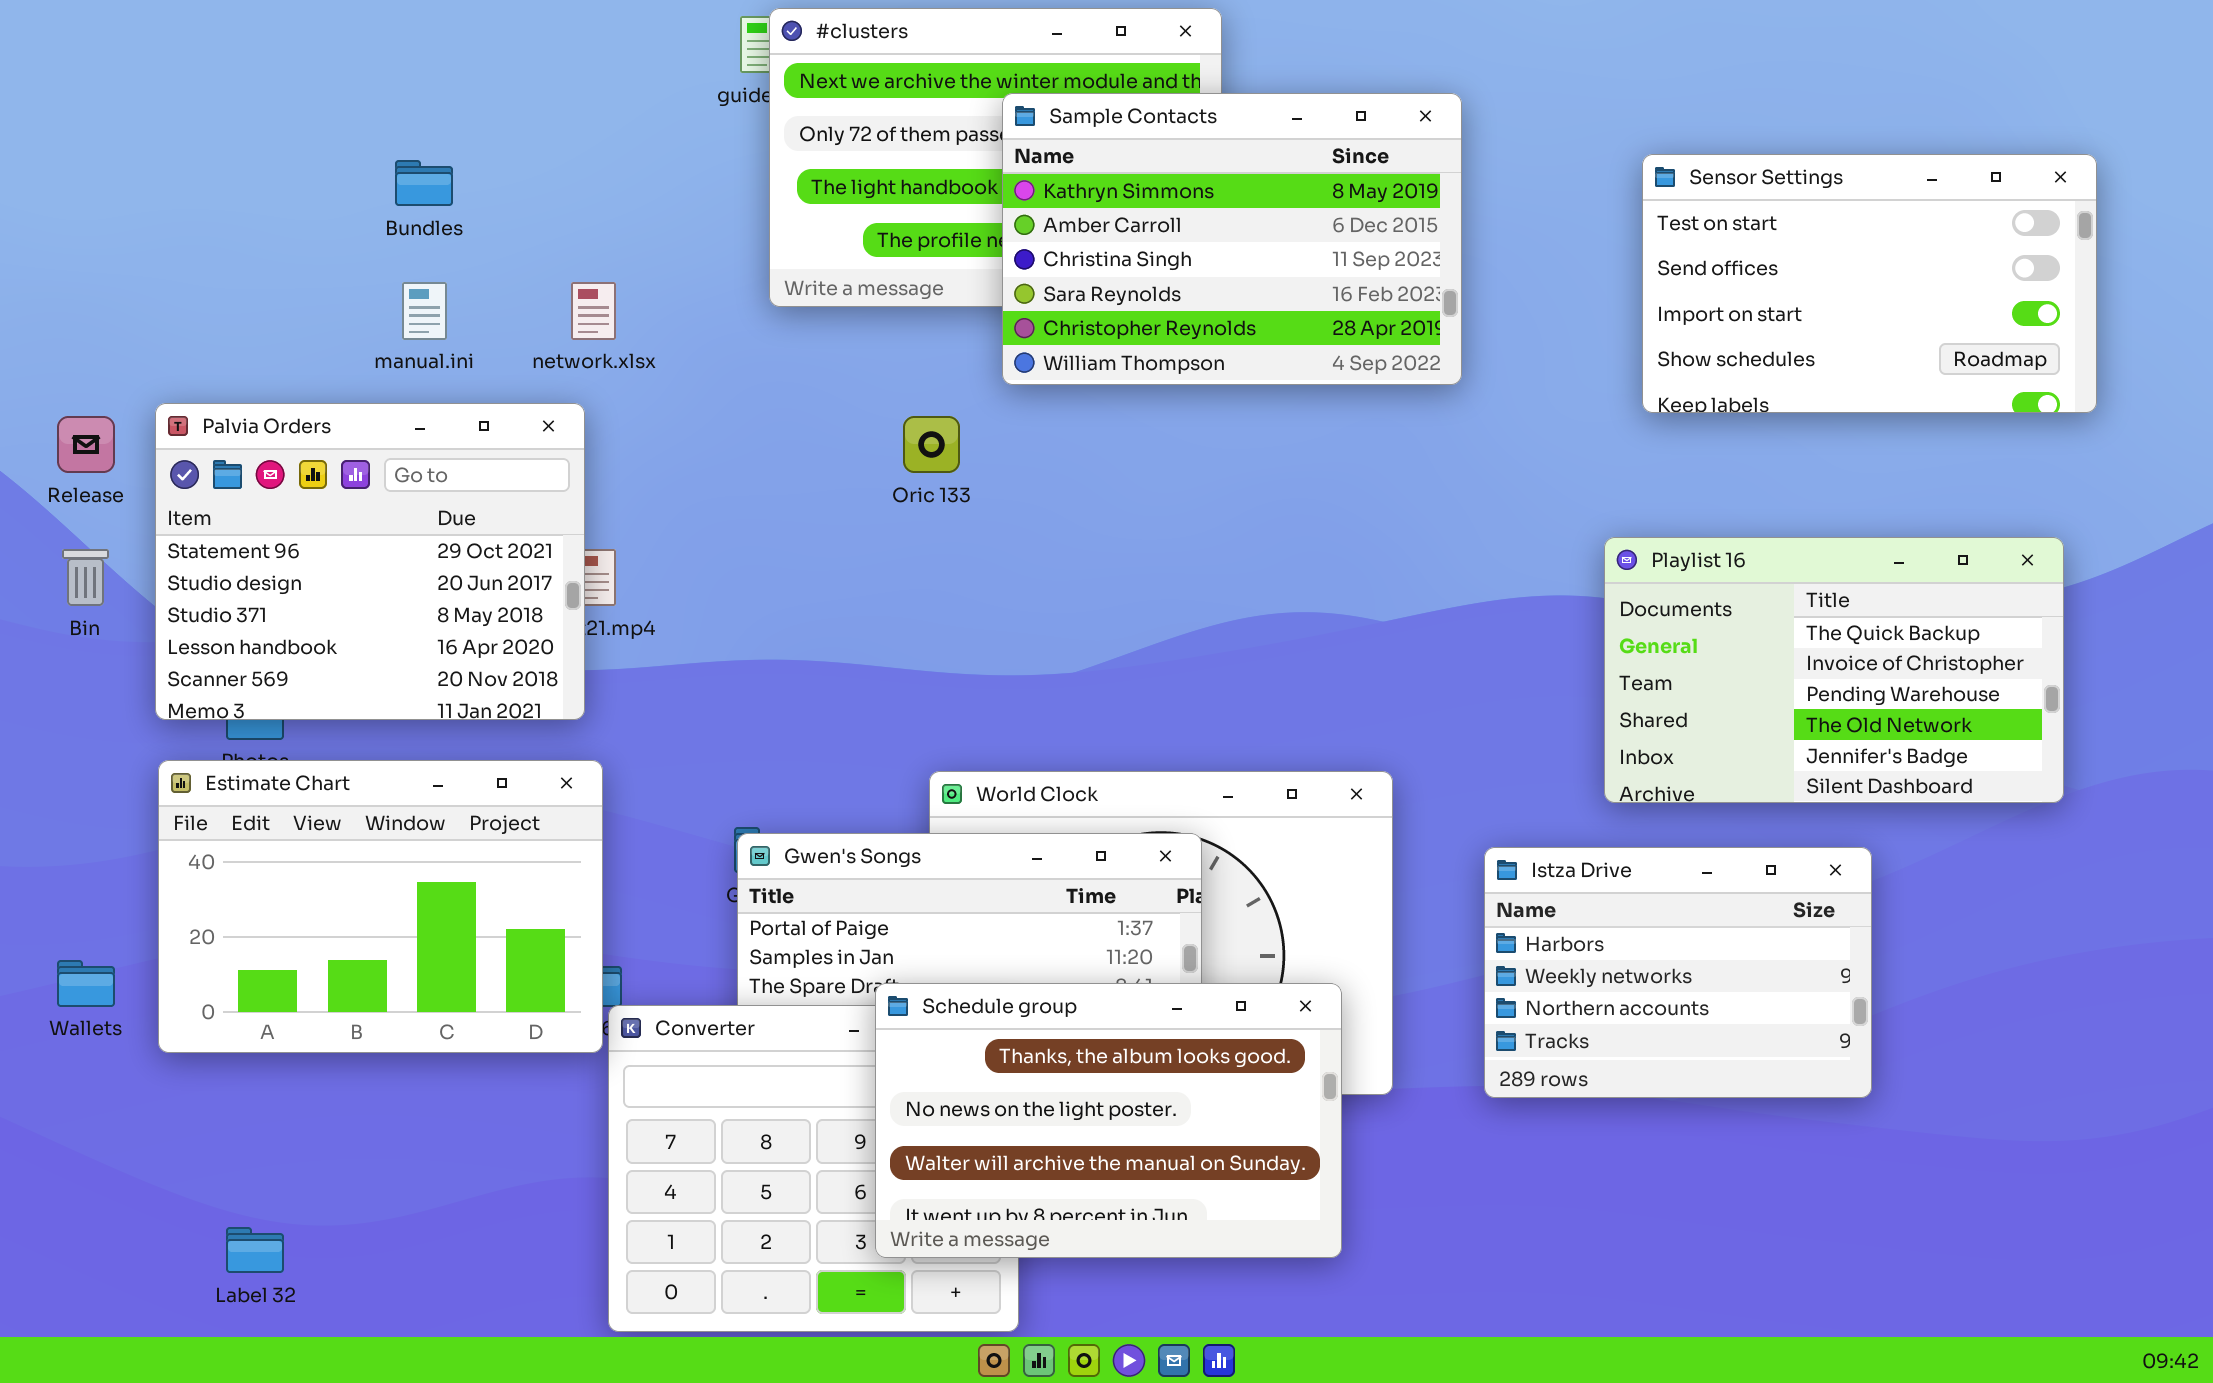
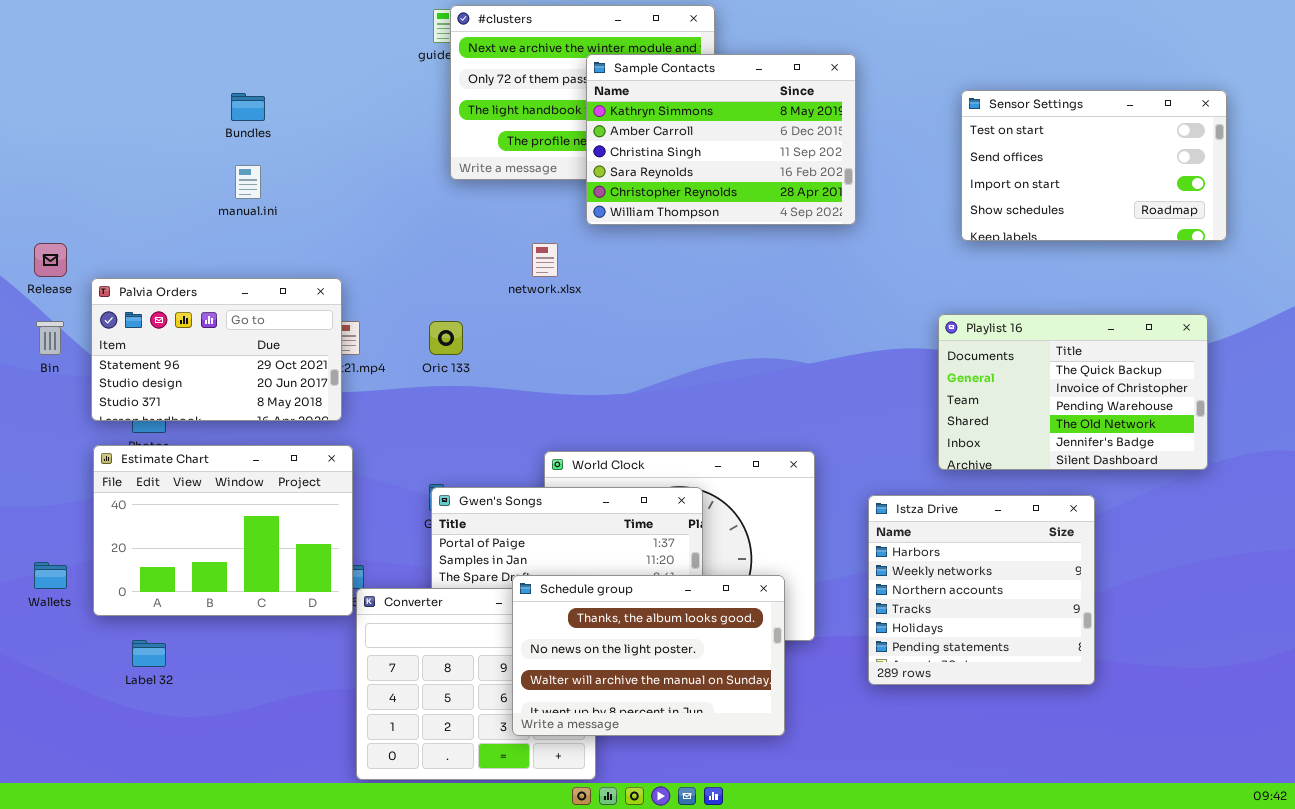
network.xlsx: [571,282,616,340] -> [532,243,558,277], moved
Palvia Orders: [155,403,585,720] -> [91,278,342,421], resized
Oric 133: [903,416,960,473] -> [429,321,463,355], moved
Istza Drive: [1484,847,1872,1098] -> [868,495,1095,685], resized
Label 32: [226,1227,284,1273] -> [132,640,166,667], moved

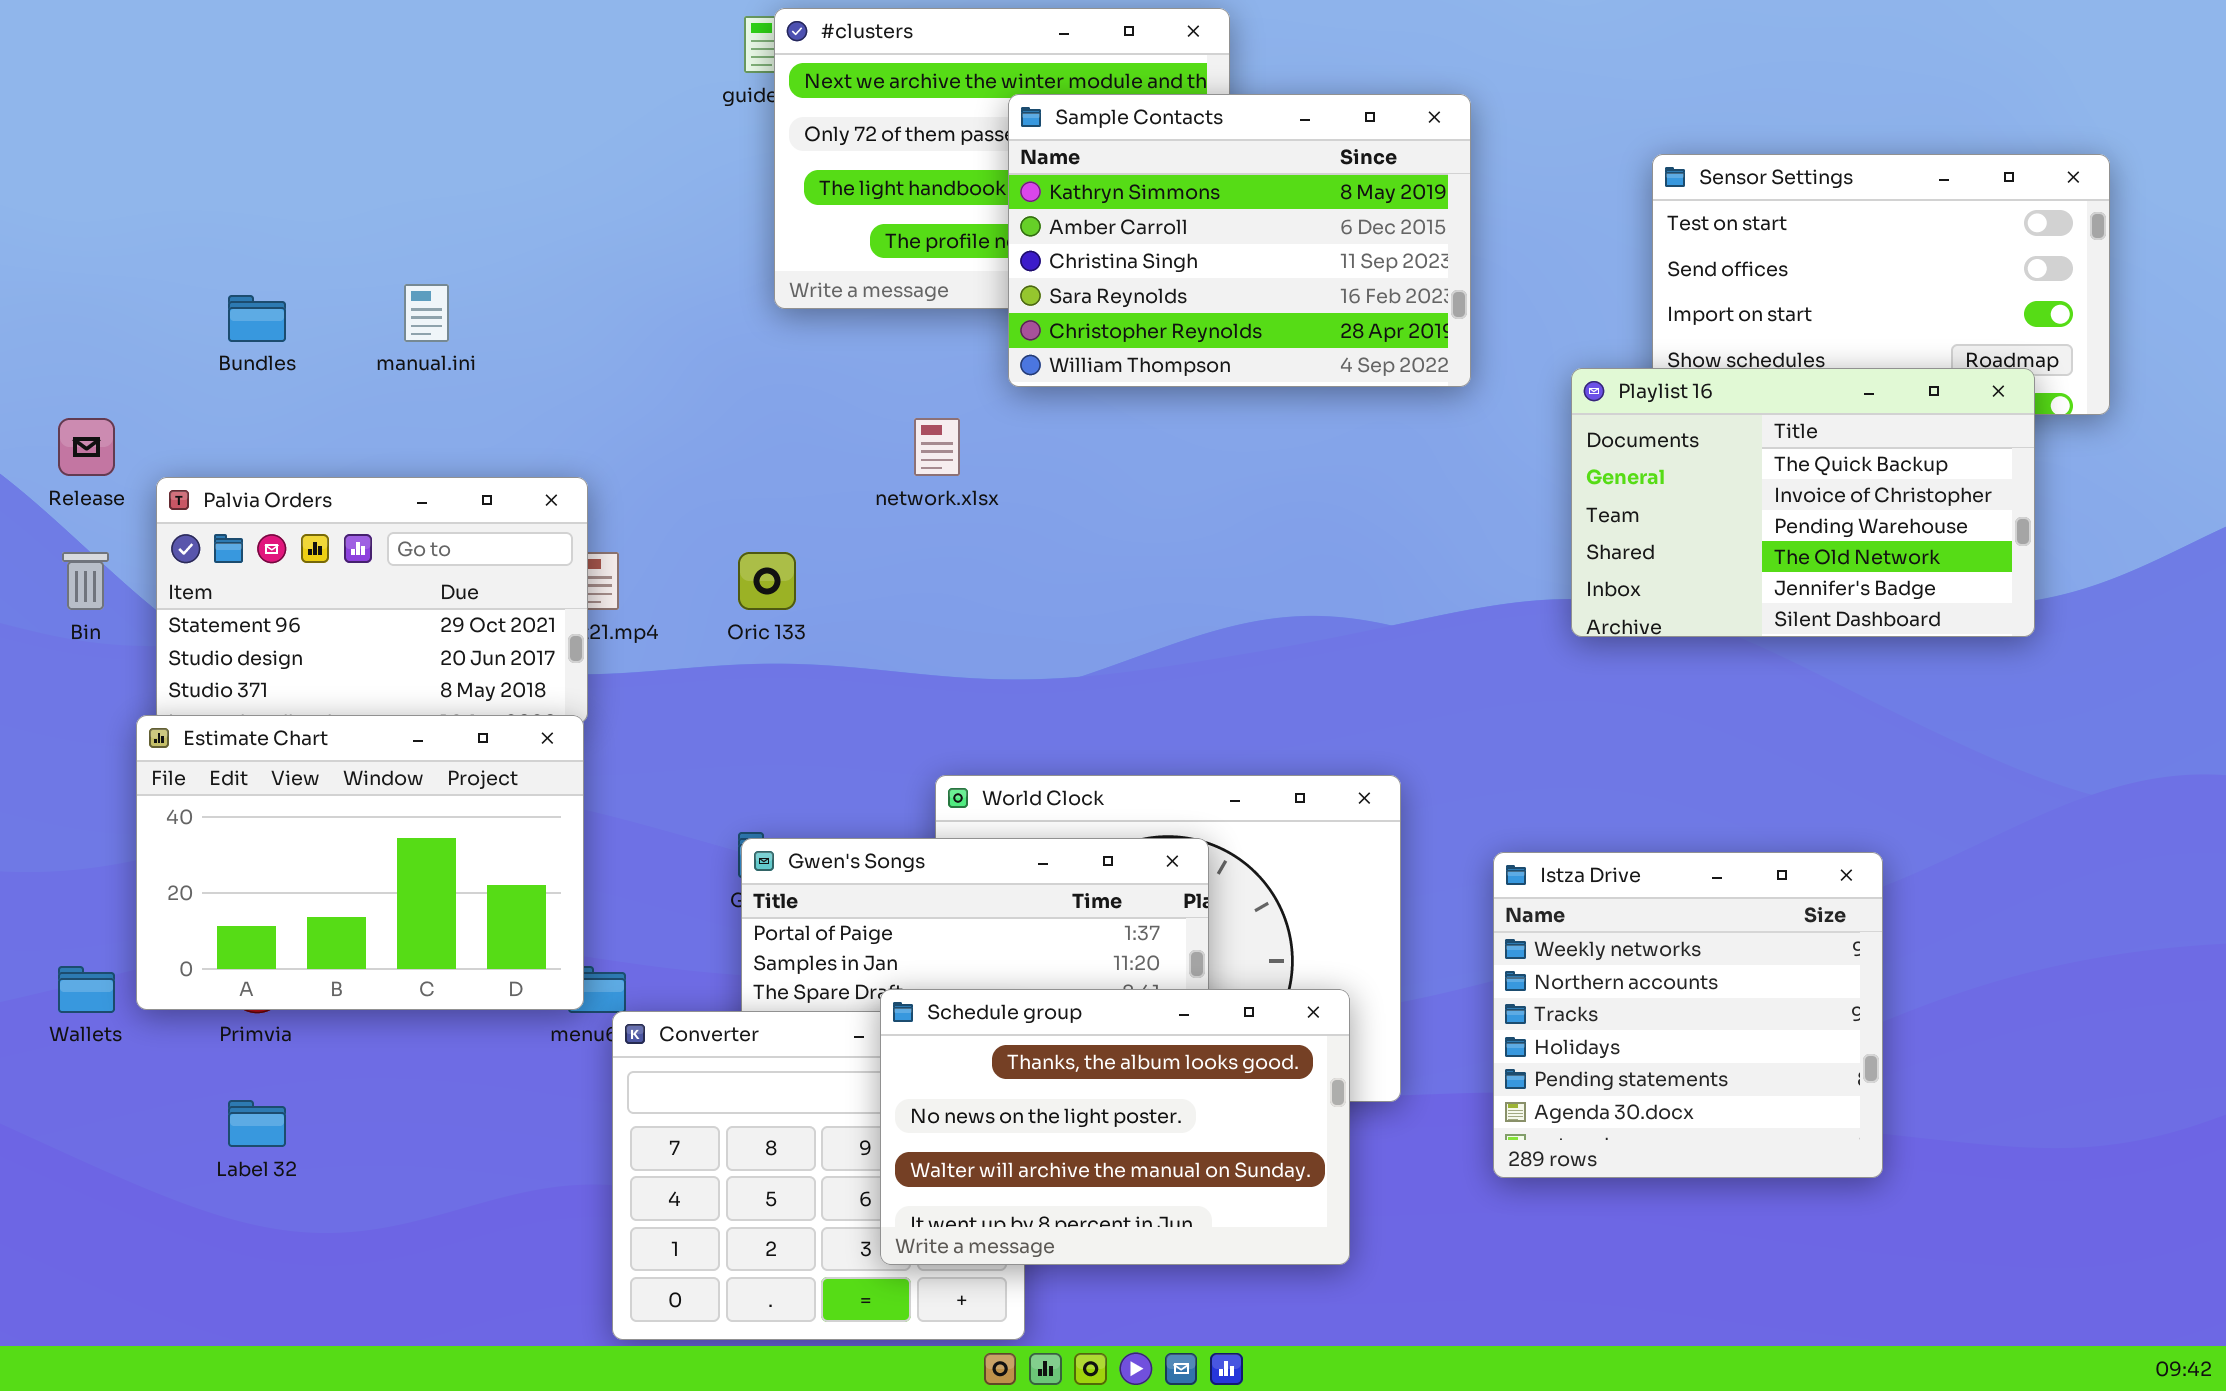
Bundles: [231,93,265,121] -> [228,295,286,342], moved
Playlist 16: [938,314,1208,470] -> [1571,368,2035,637], moved
Estimate Chart: [93,445,353,616] -> [136,715,584,1010], moved
Istza Drive: [868,495,1095,685] -> [1493,852,1883,1178], scrolled down 1 row

